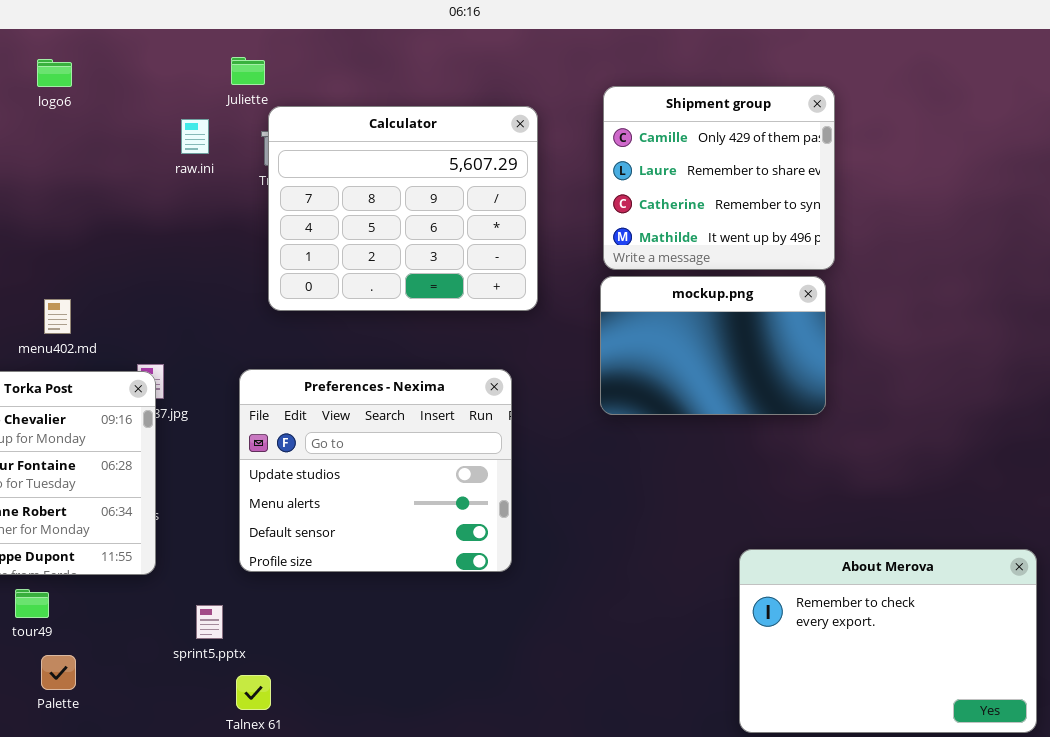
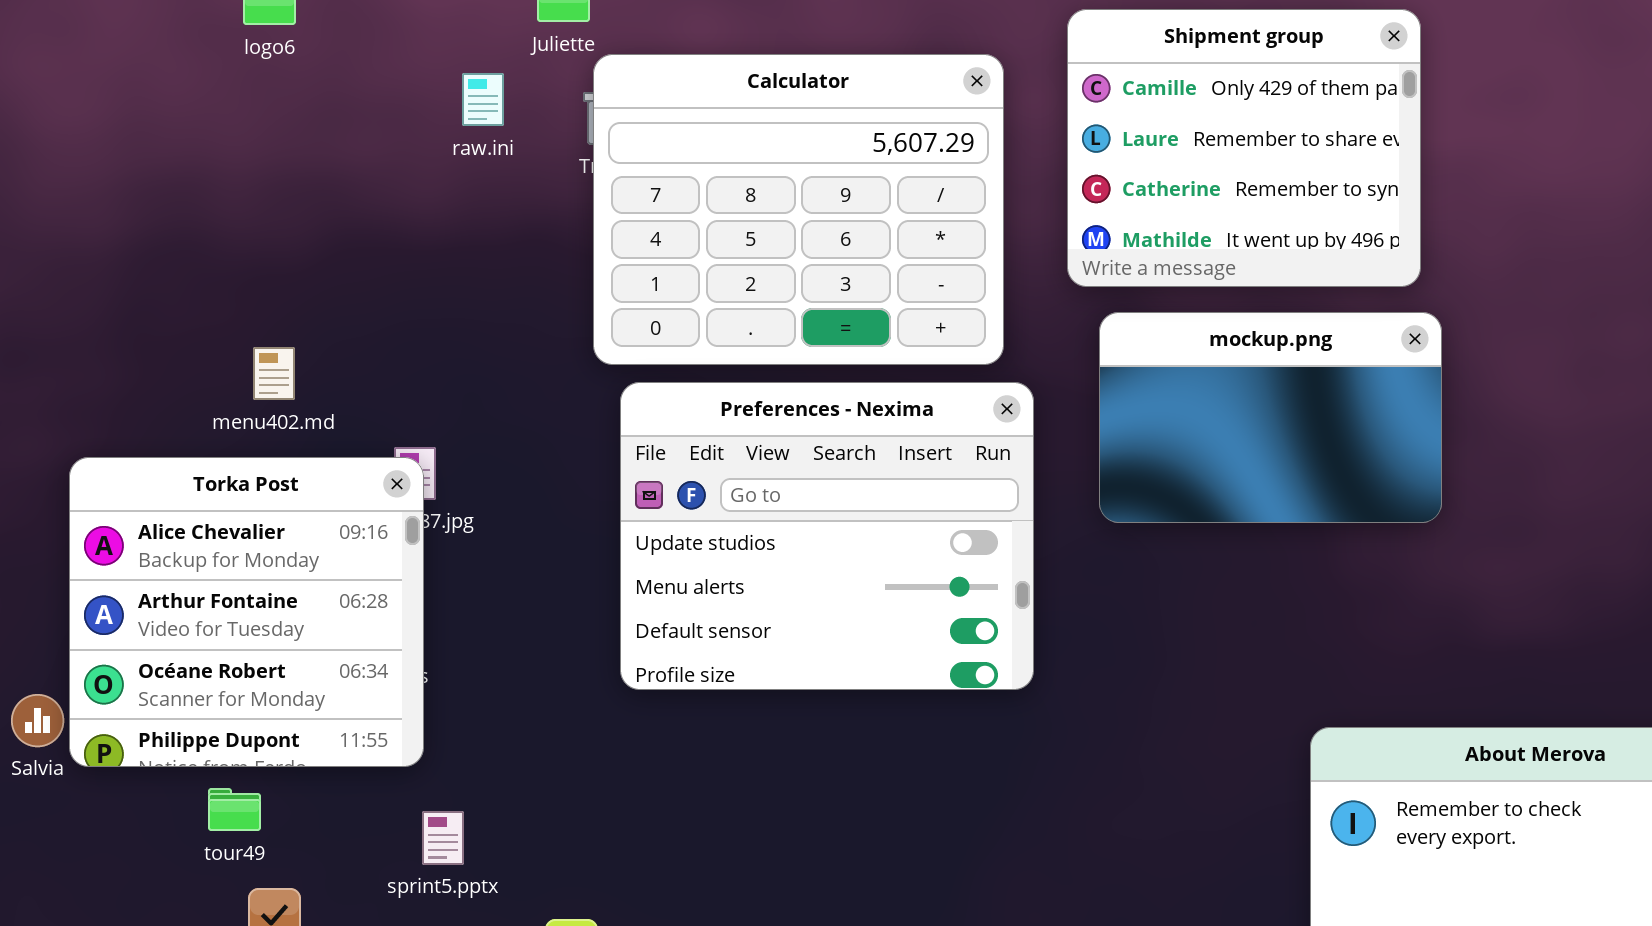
Shipment group: [603,86,835,270] -> [1067,9,1421,287], moved
Preferences - Nexima: [239,369,512,572] -> [620,382,1034,690], moved
sprint5.pptx: [196,605,223,639] -> [422,811,464,865], moved

